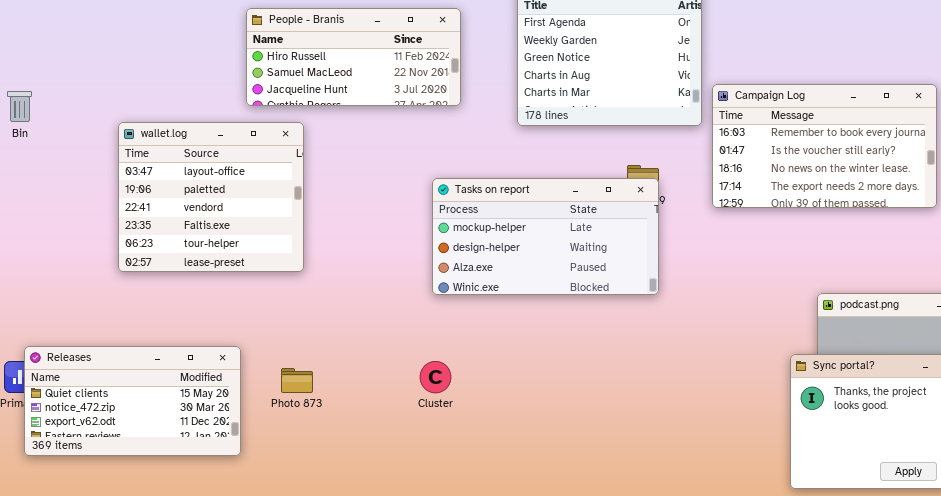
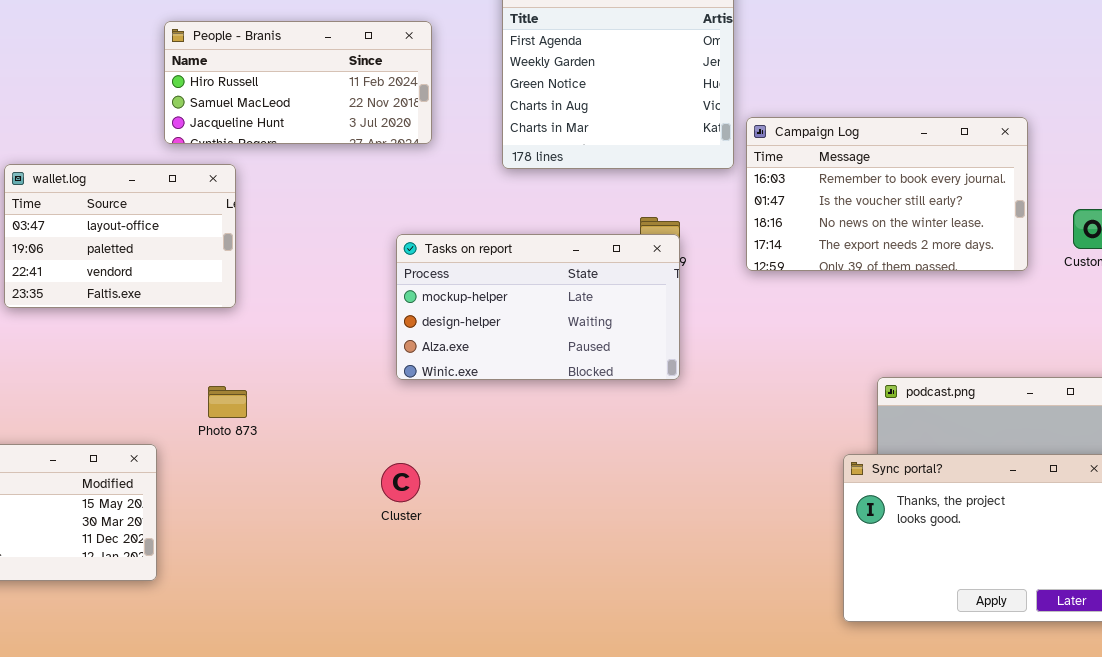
wallet.log: [118,122,304,272] -> [4,164,236,308], resized
Photo 873: [281,368,313,393] -> [208,386,247,418], moved

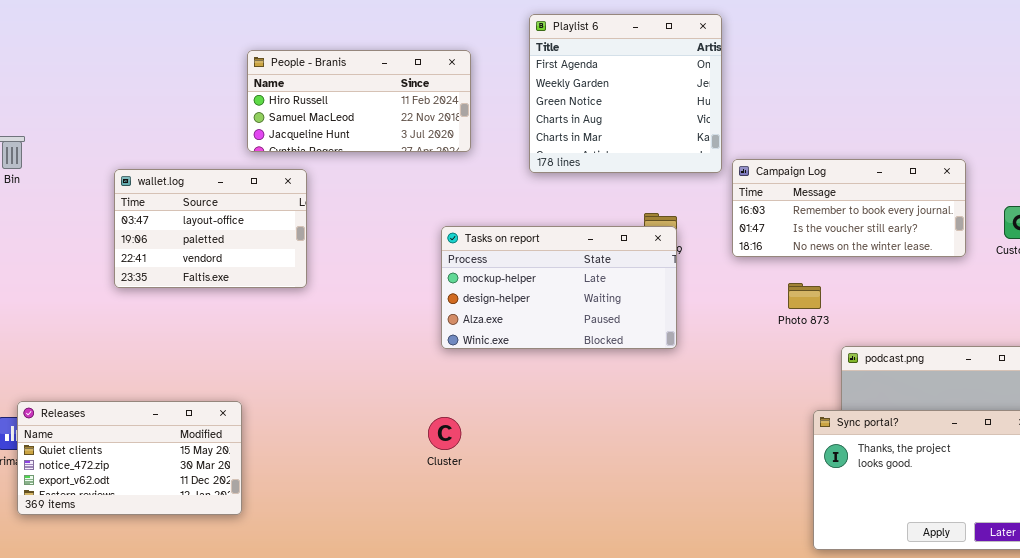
Campaign Log: [746,117,1028,271] -> [732,159,966,257], resized
Photo 873: [208,386,247,418] -> [788,283,821,309], moved

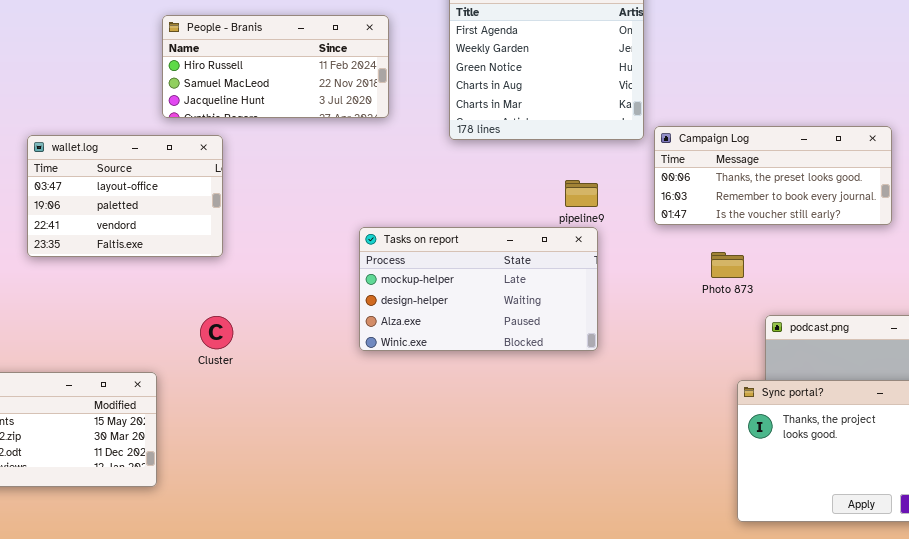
Campaign Log: [732,159,966,257] -> [654,126,892,225], scrolled up 1 row
Tasks on report: [441,226,677,349] -> [359,227,598,351], moved
Cluster: [428,417,461,450] -> [200,316,233,349], moved

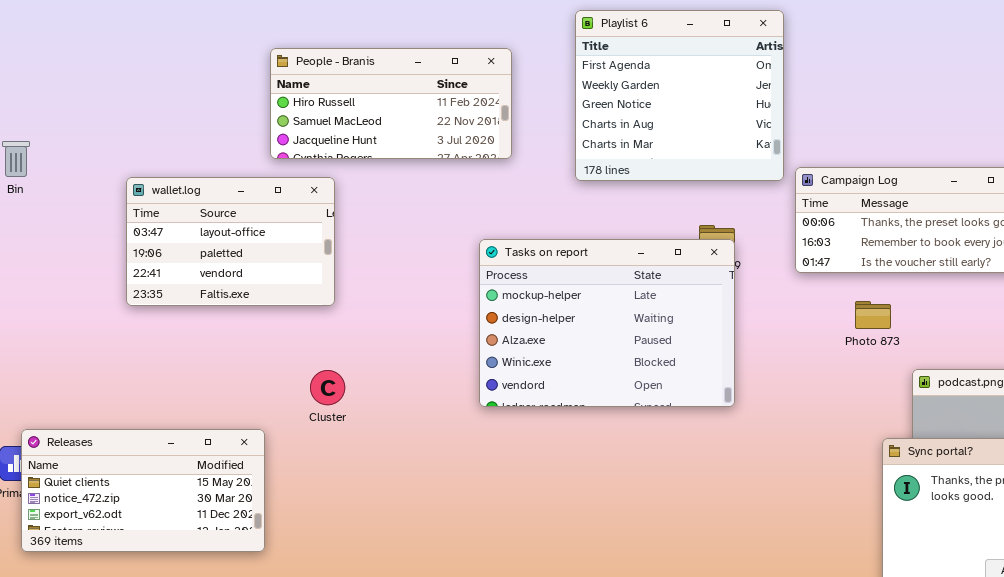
Tasks on report: [359,227,598,351] -> [479,239,735,407], resized

